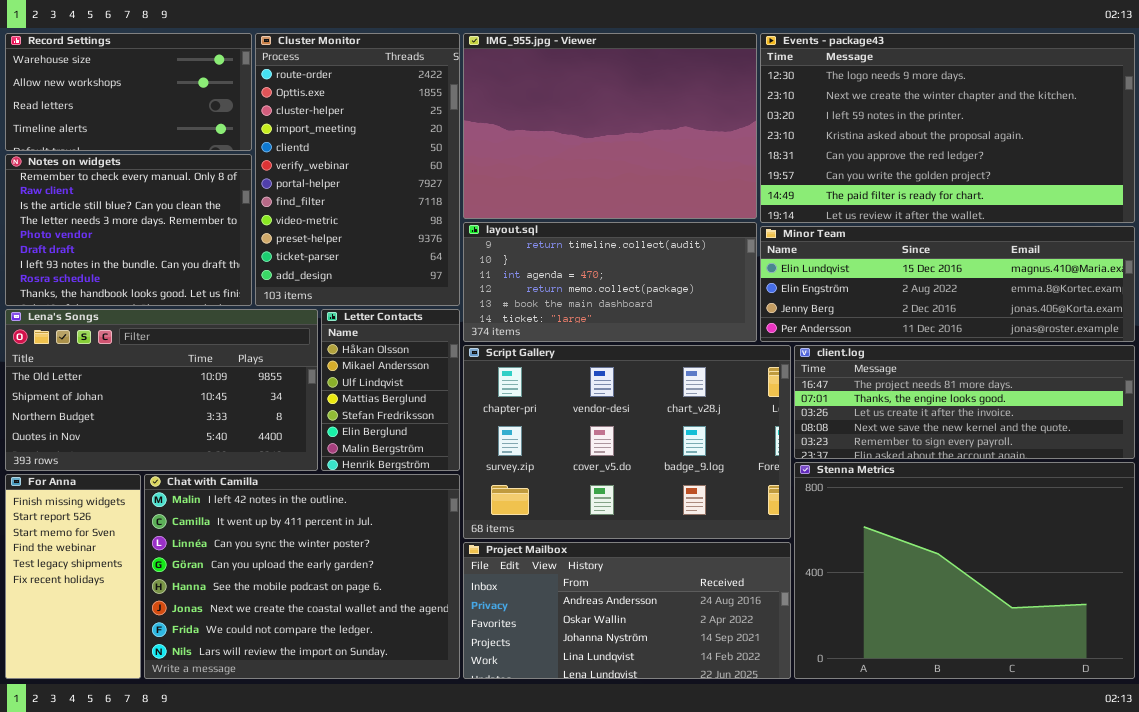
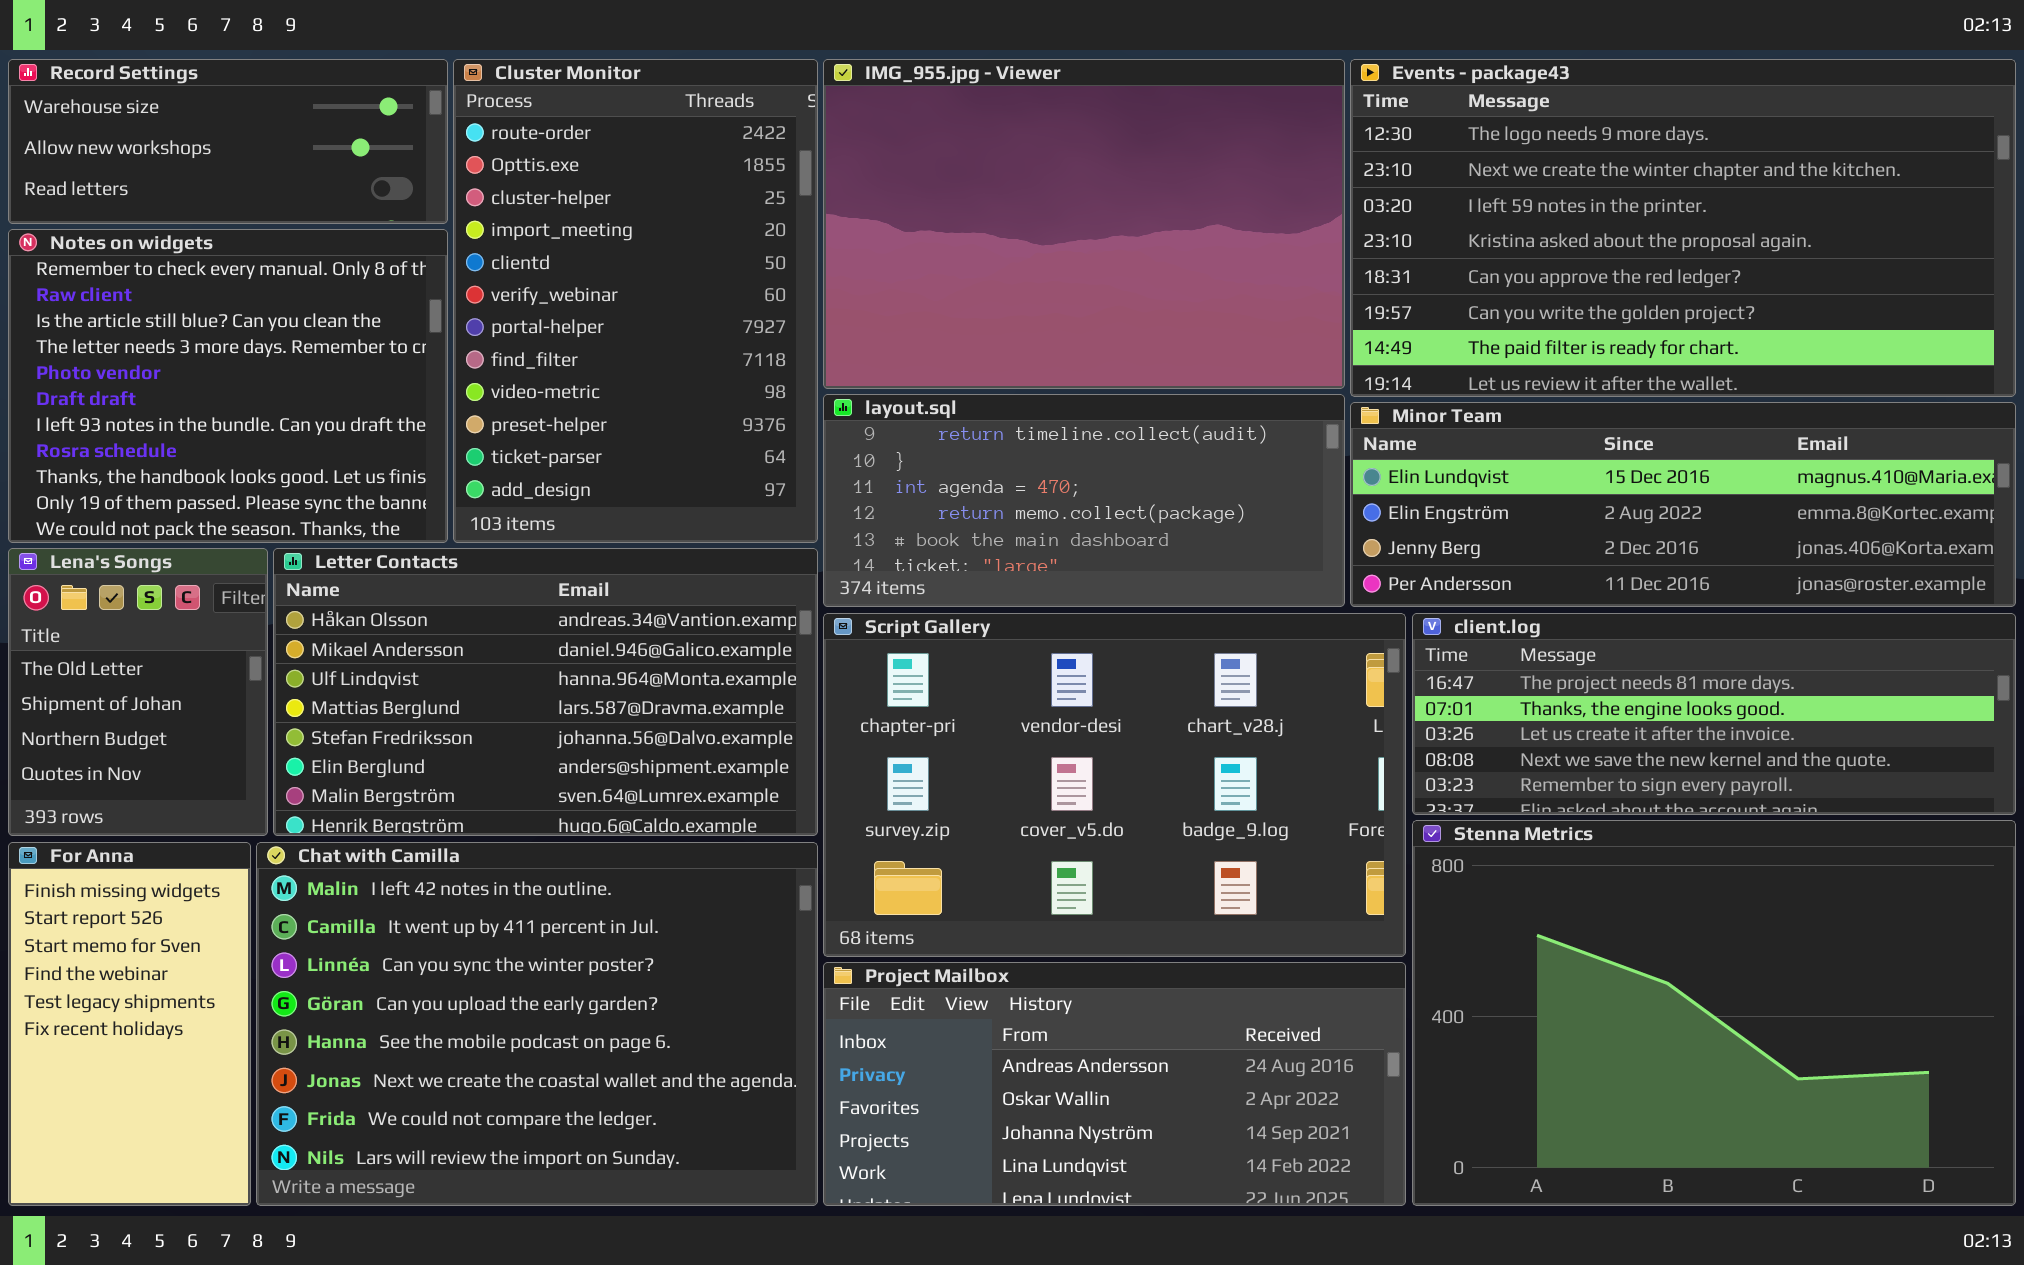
Record Settings: [5,33,252,151] -> [8,59,448,224], resized
Notes on widgets: [5,154,252,306] -> [8,229,448,543], resized
Lena's Songs: [5,309,318,471] -> [8,548,268,836], resized
Letter Contacts: [321,309,460,471] -> [273,548,818,836], resized

